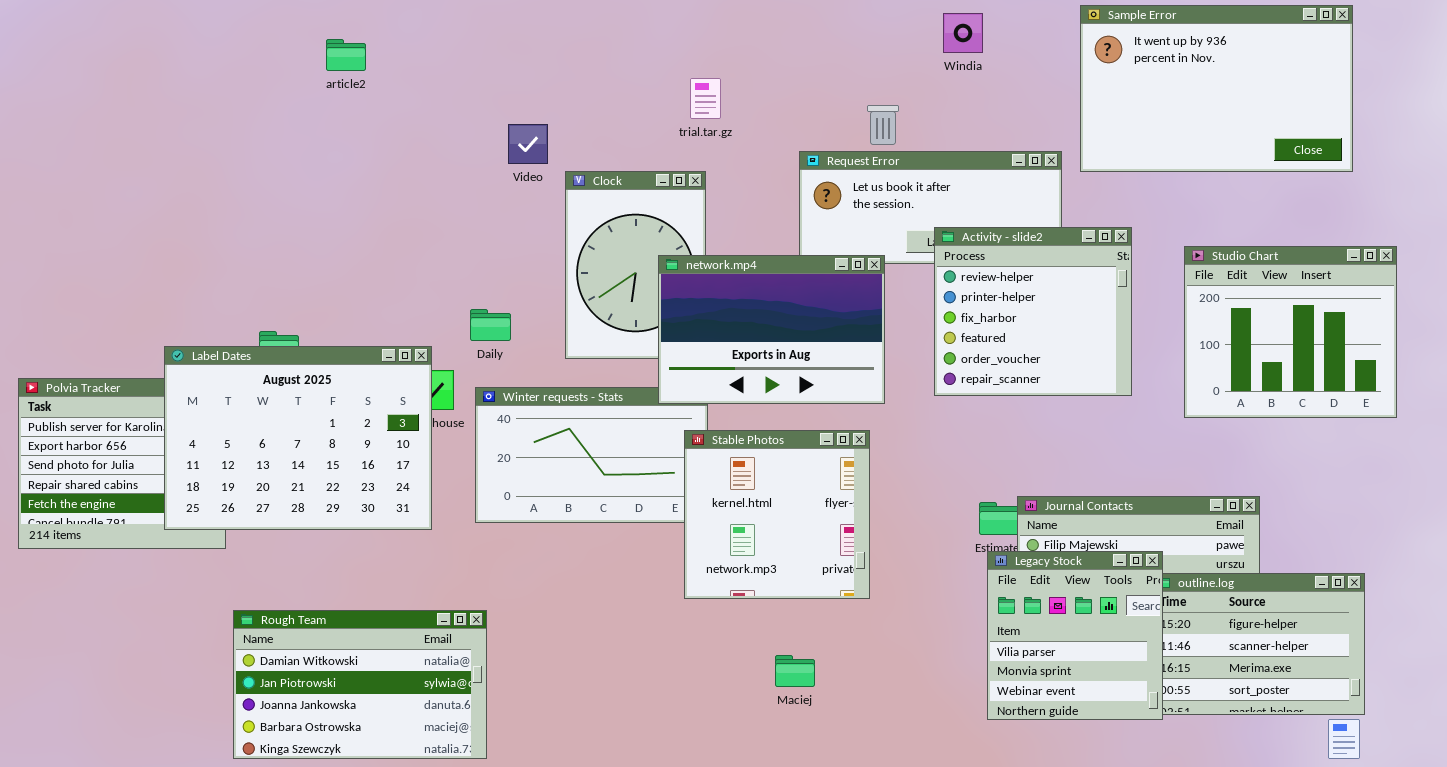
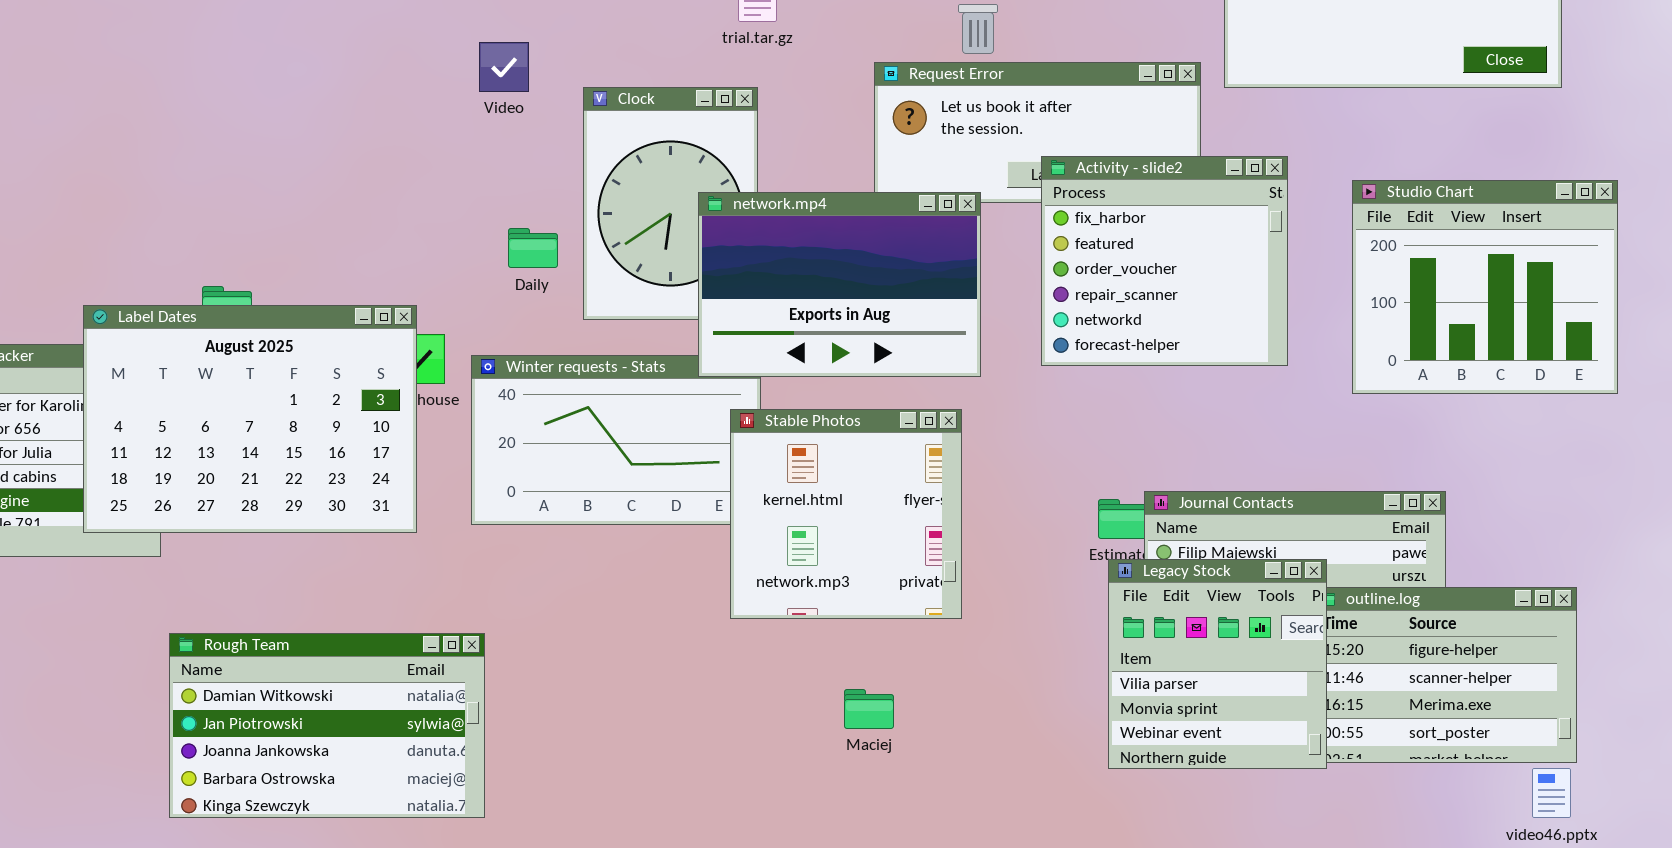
Video: [508,124,548,164] -> [479,42,529,92], moved
Activity - slide2: [934,227,1132,396] -> [1041,156,1288,366], scrolled down 2 rows
Daily: [470,309,511,341] -> [508,228,558,268], moved

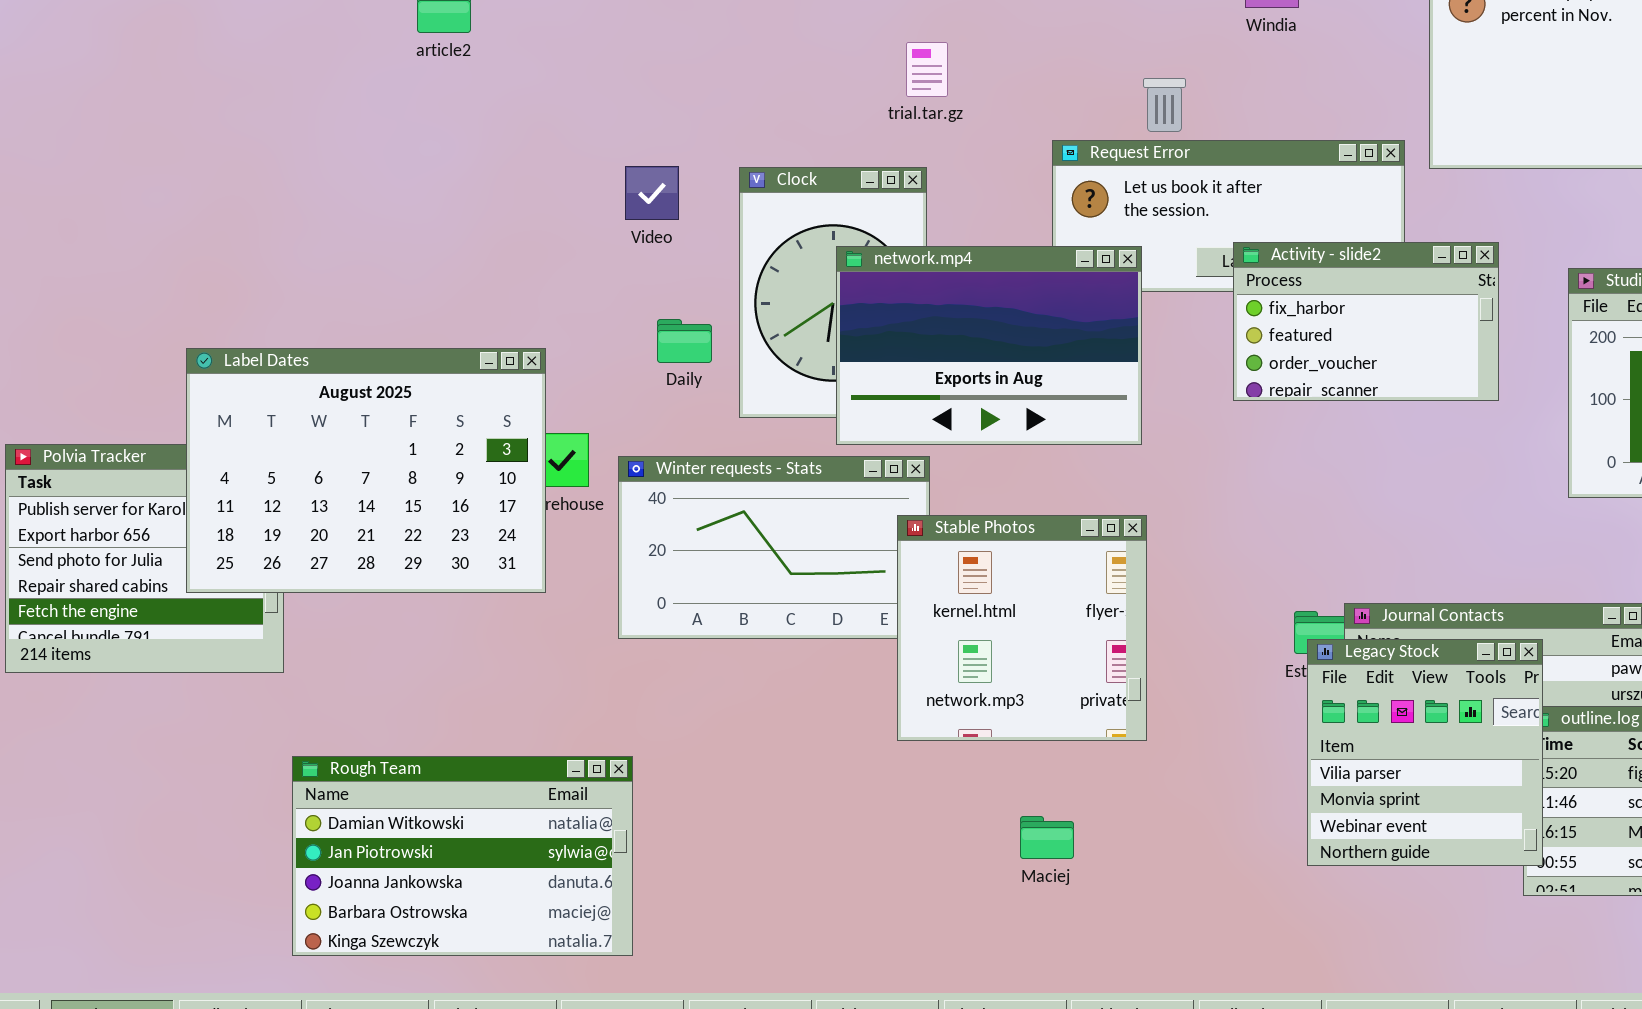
Video: [479,42,529,92] -> [625,166,679,220], moved
Activity - slide2: [1041,156,1288,366] -> [1233,242,1499,401], resized
network.mp4: [698,192,981,377] -> [836,246,1142,445], moved
Label Dates: [83,305,417,533] -> [186,348,546,593], moved
Legacy Stock: [1108,559,1327,769] -> [1307,639,1543,866], moved

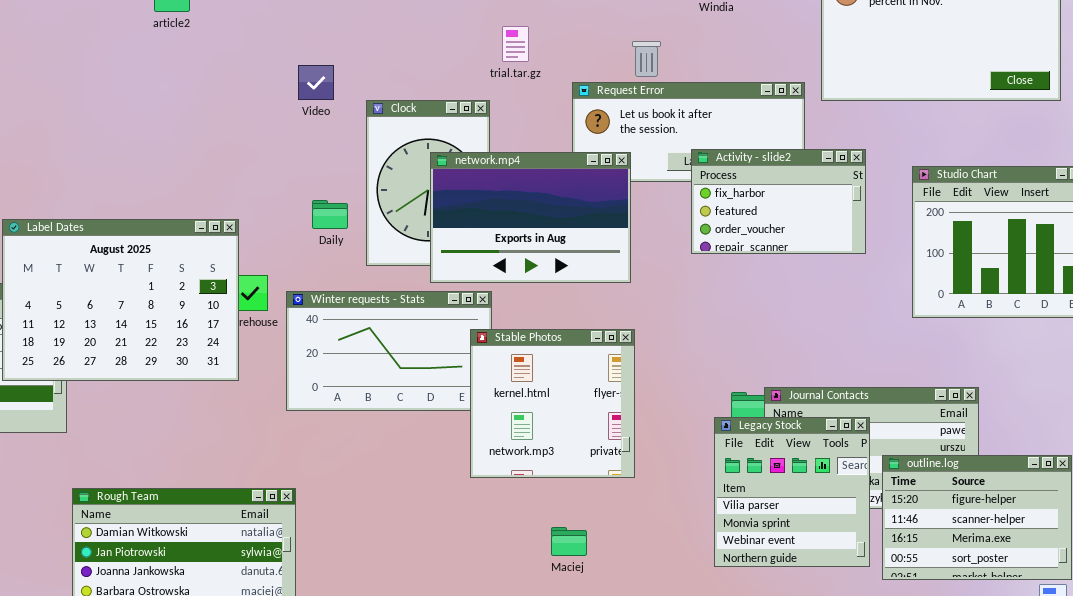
trial.tar.gz: [906,42,948,97] -> [502,26,529,62], moved
Video: [625,166,679,220] -> [298,65,334,100], moved
Legacy Stock: [1307,639,1543,866] -> [714,417,870,567], moved

